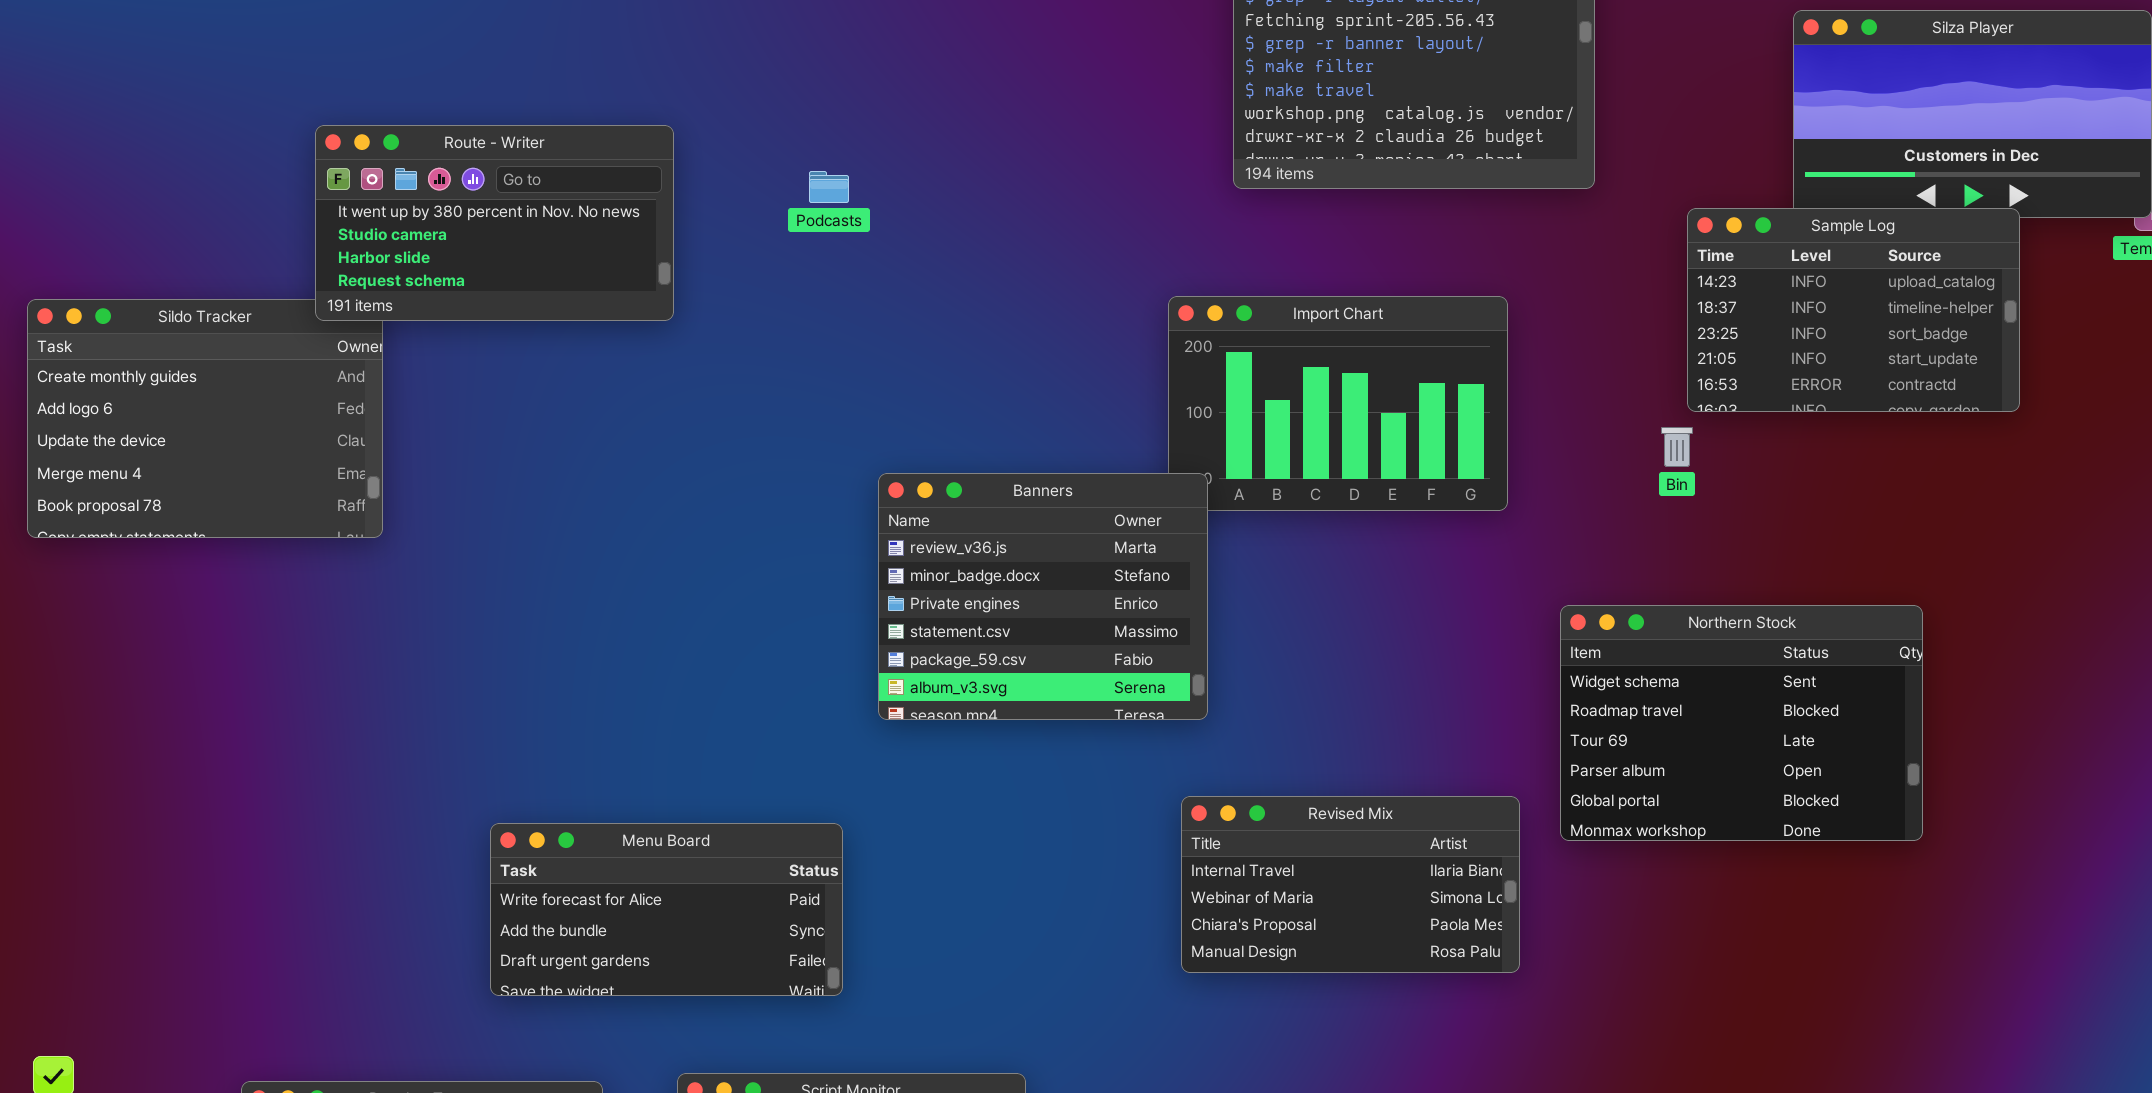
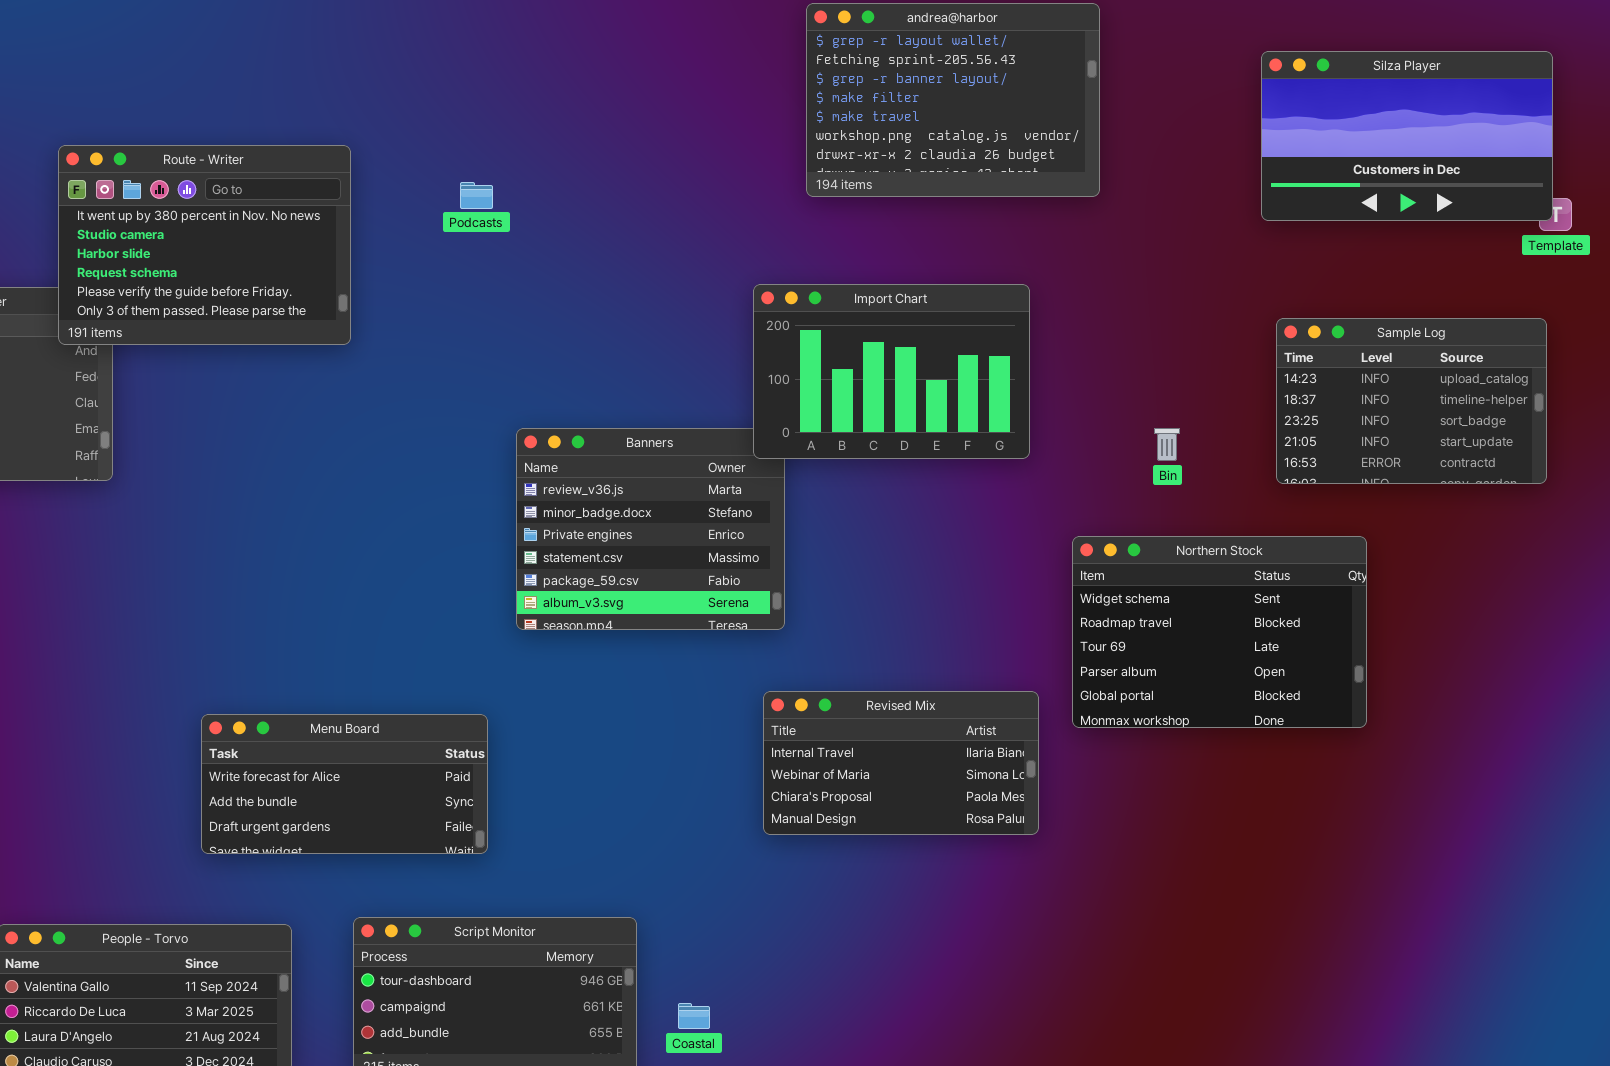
Route - Writer: [315,125,674,321] -> [58,145,351,345], resized
Sample Log: [1687,208,2020,412] -> [1276,318,1547,484], moved
Import Chart: [1168,296,1508,511] -> [753,284,1030,459], raised
Bin: [1661,427,1693,467] -> [1154,428,1180,461], moved

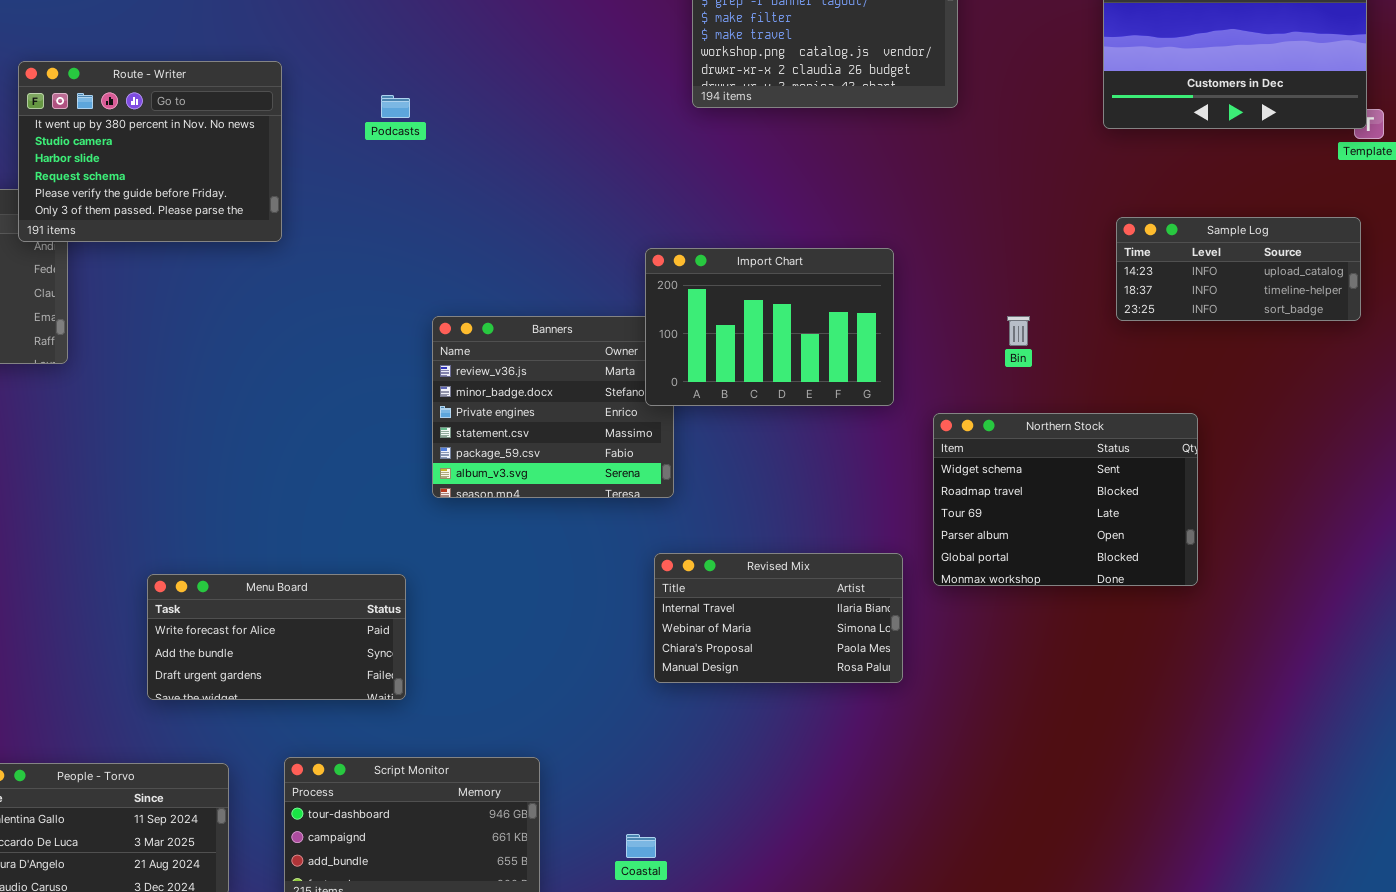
Import Chart: [753,284,1030,459] -> [645,248,894,406], moved
Sample Log: [1276,318,1547,484] -> [1116,217,1361,321], resized
Coastal: [678,1003,710,1029] -> [626,834,656,858], moved

